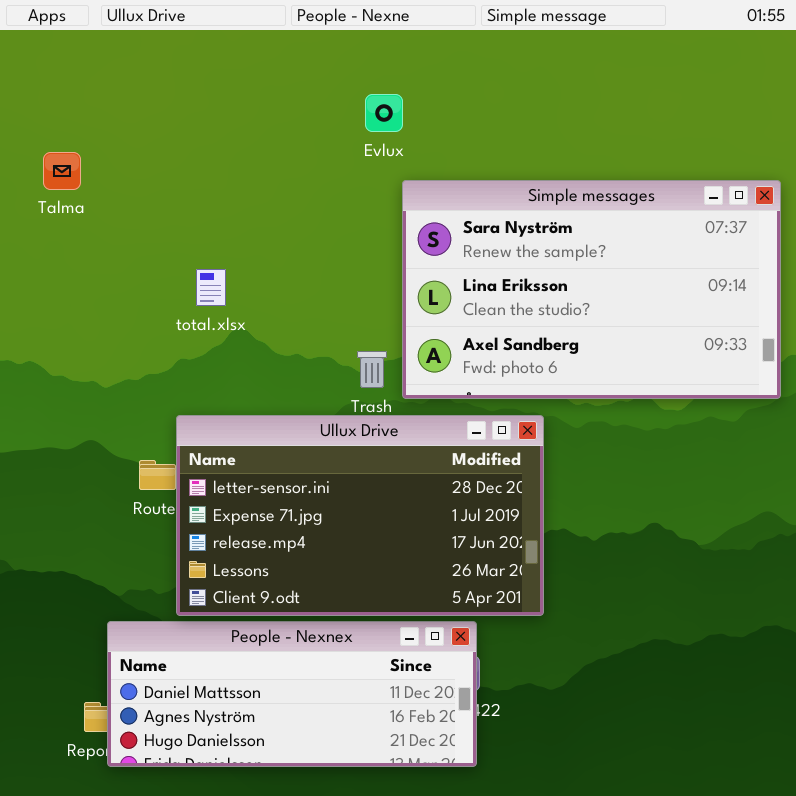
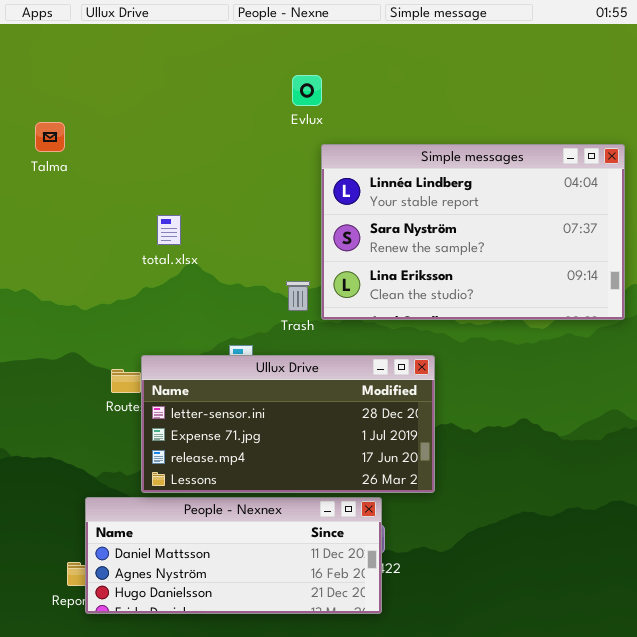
Simple messages: [402,180,781,399] -> [321,144,625,320], scrolled up 1 row
Ullux Drive: [176,415,544,616] -> [141,355,435,493], resized

